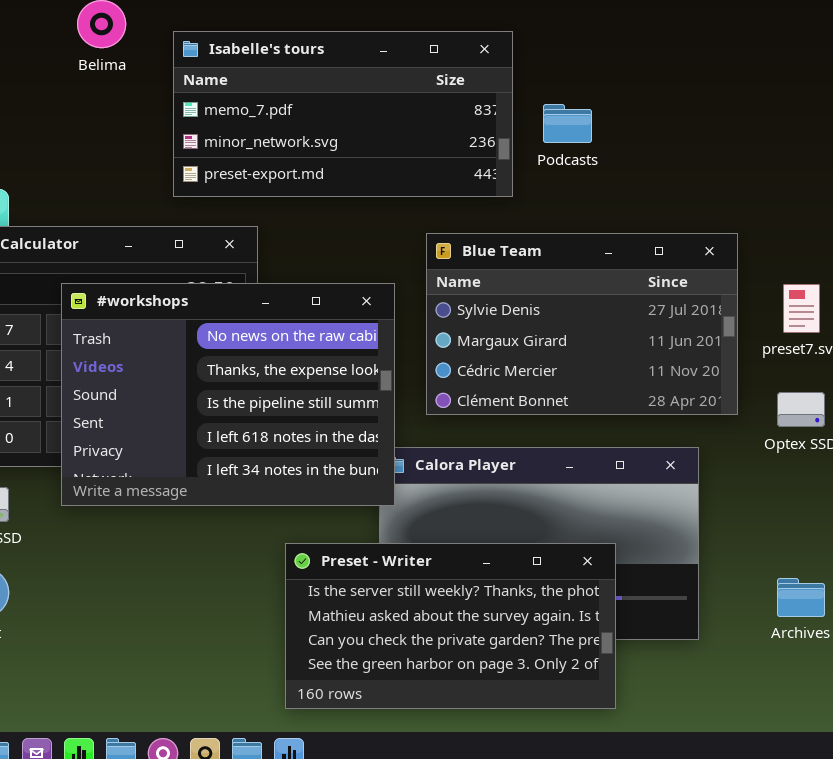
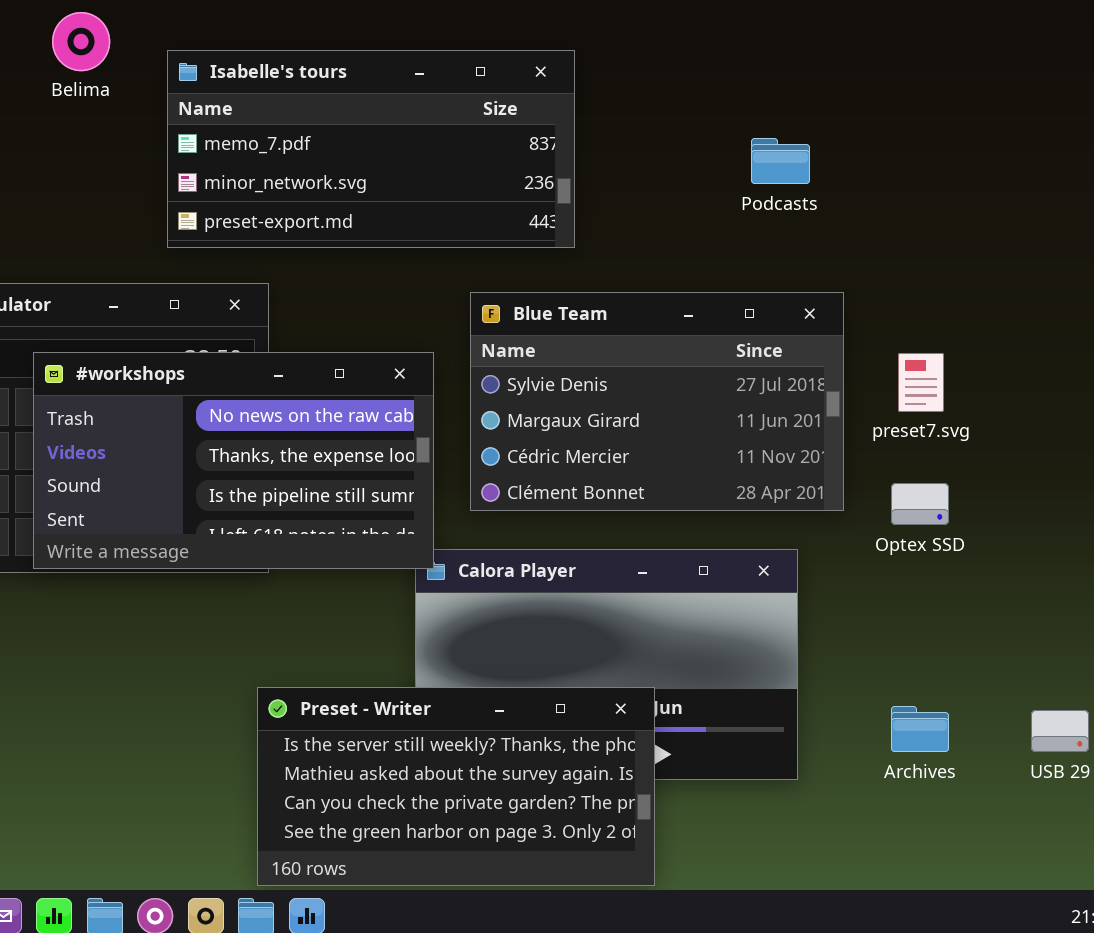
Podcasts: [543,104,592,143] -> [751,138,810,184], moved
#workshops: [61,283,395,506] -> [33,352,434,569], resized
Preset - Writer: [285,543,616,709] -> [257,687,655,886], moved

